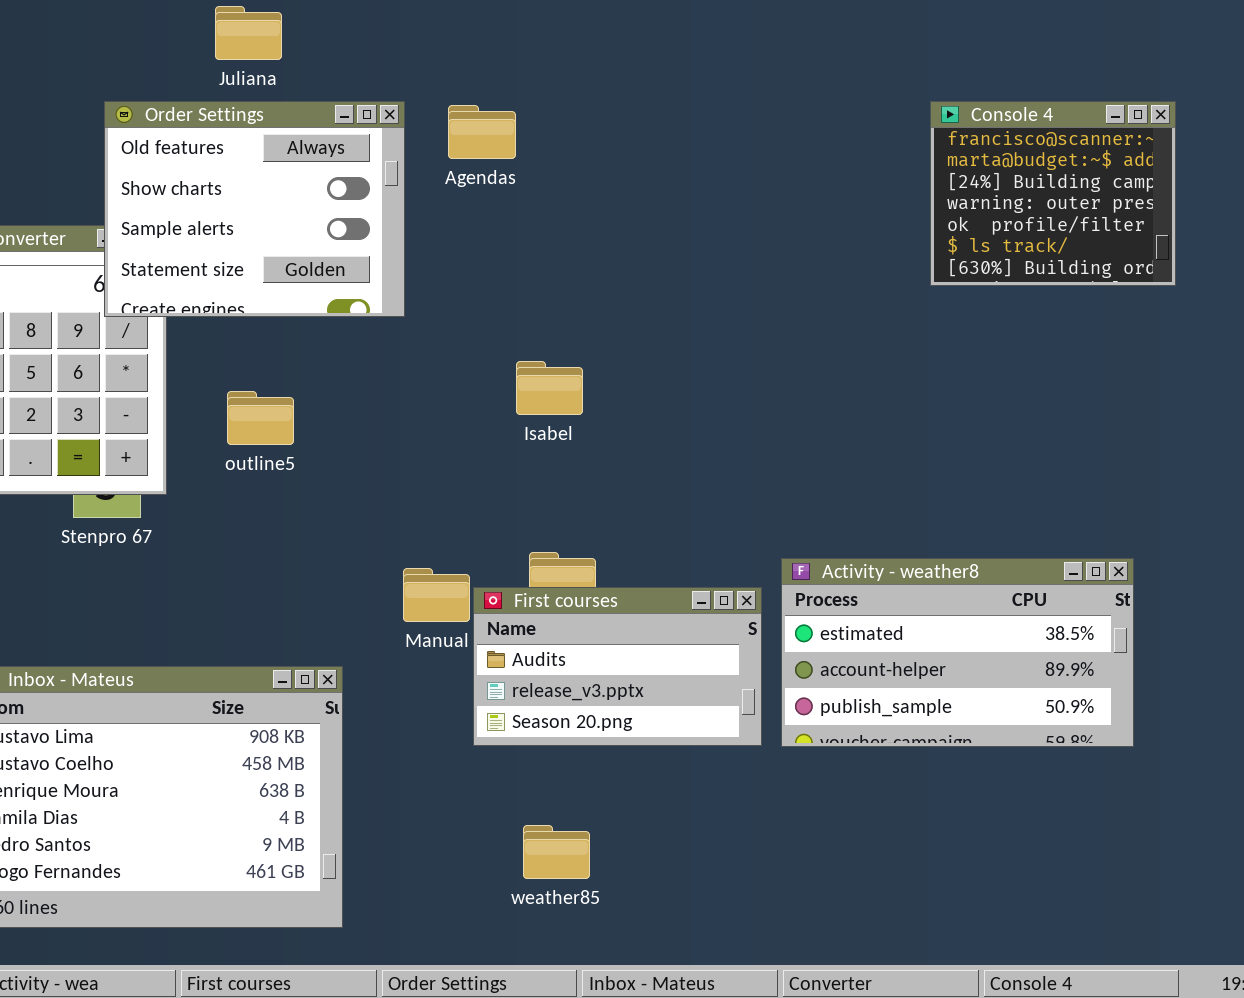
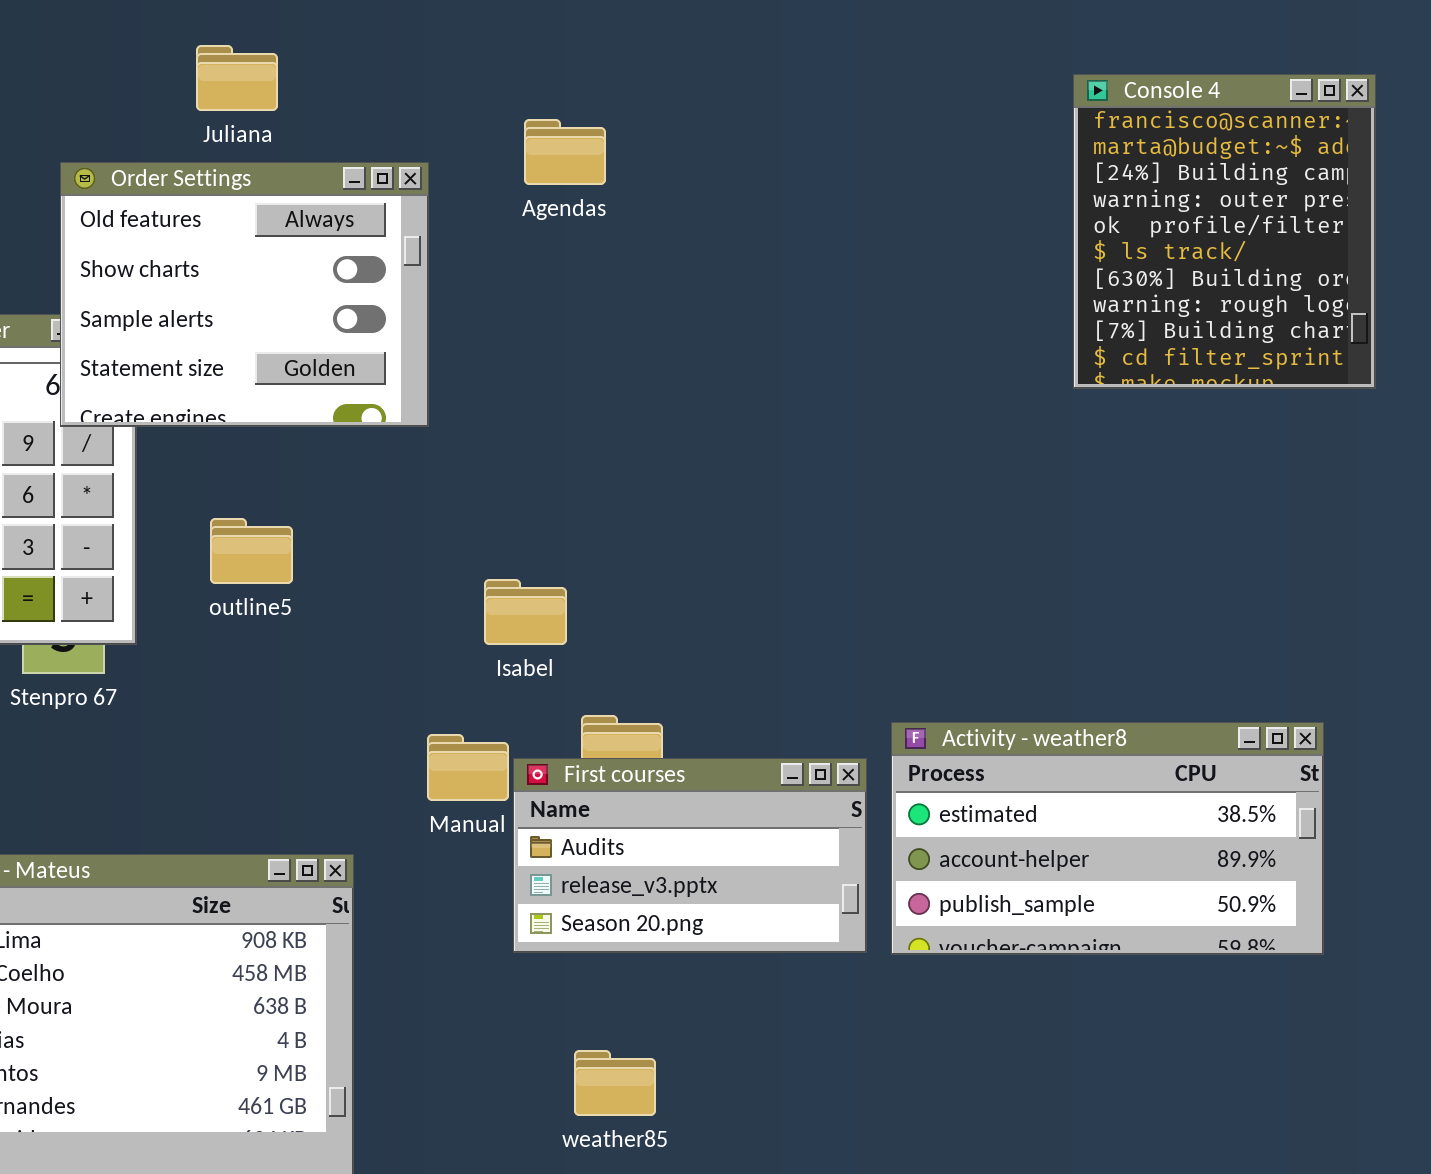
Console 4: [930,101,1176,286] -> [1073,74,1376,389], resized
Agendas: [448,105,516,159] -> [524,119,606,185], moved
Isabel: [516,361,583,415] -> [484,579,567,645], moved

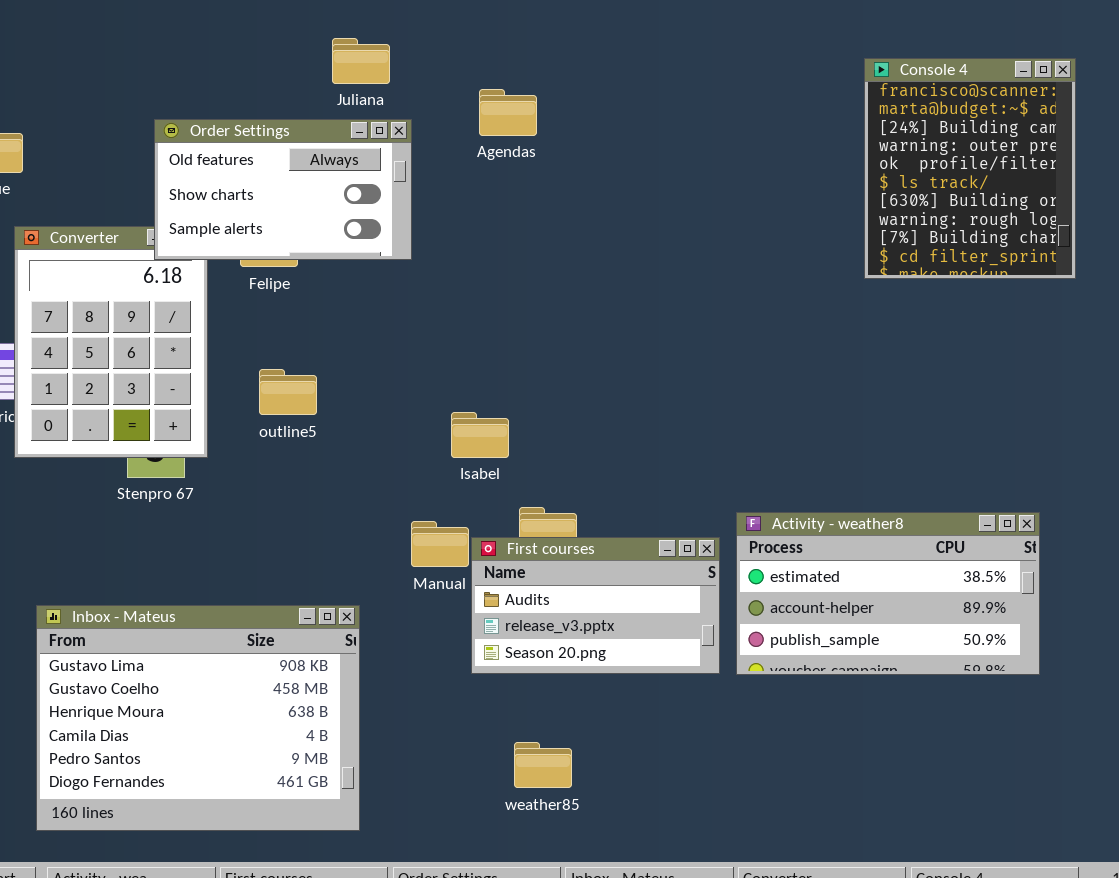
Juliana: [196,45,278,111] -> [332,38,390,84], moved
Order Settings: [60,162,429,427] -> [154,119,412,260], resized

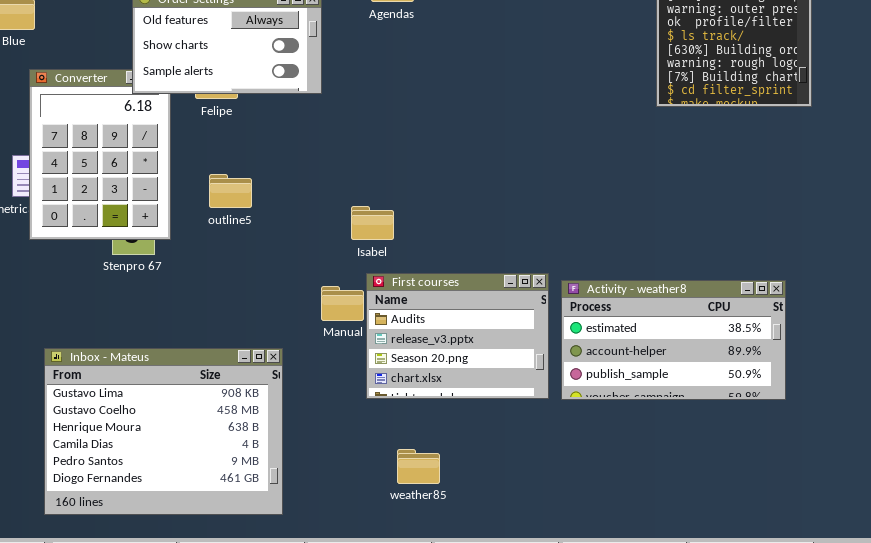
First courses: [471,537,720,674] -> [366,273,549,399], resized

